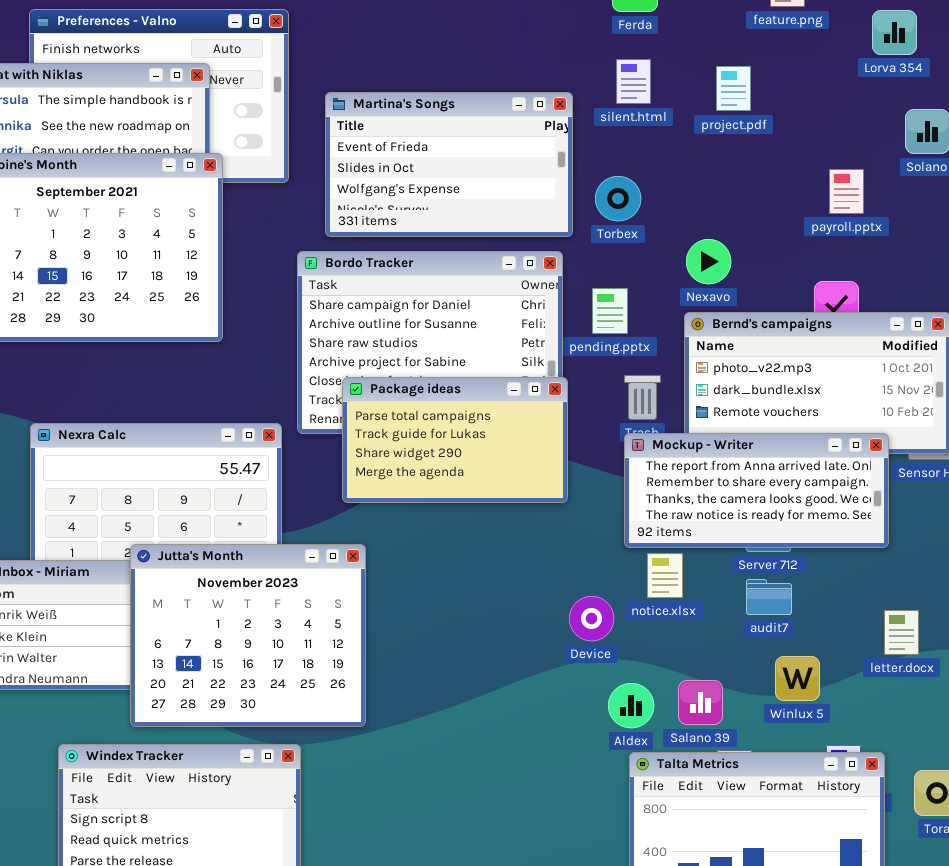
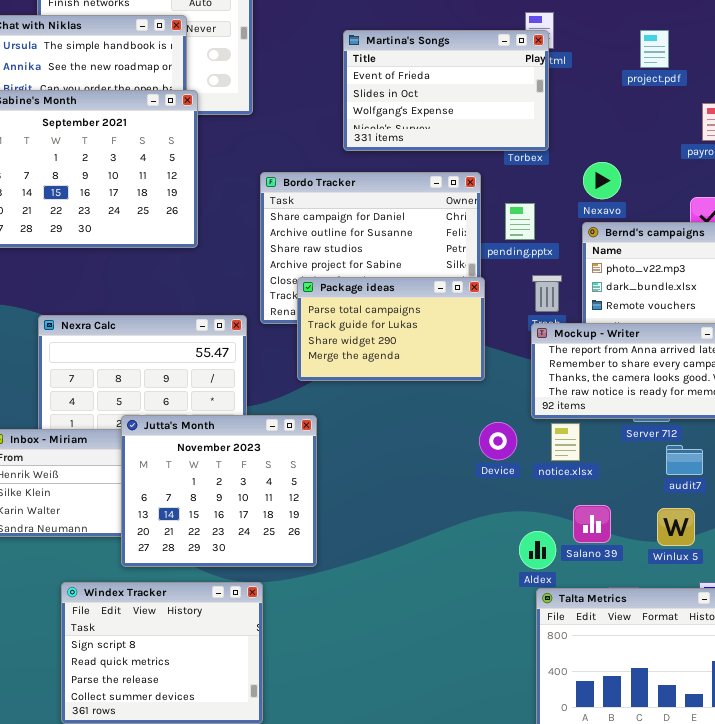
project.pdf: [716,66,751,111] -> [640,30,669,68], moved
Martina's Songs: [325,92,573,237] -> [343,30,549,151], moved
audit7: [746,579,792,615] -> [666,445,703,475], moved
Device: [569,596,614,641] -> [479,422,517,460], moved
Salano 39: [678,680,723,725] -> [573,505,611,543], moved

